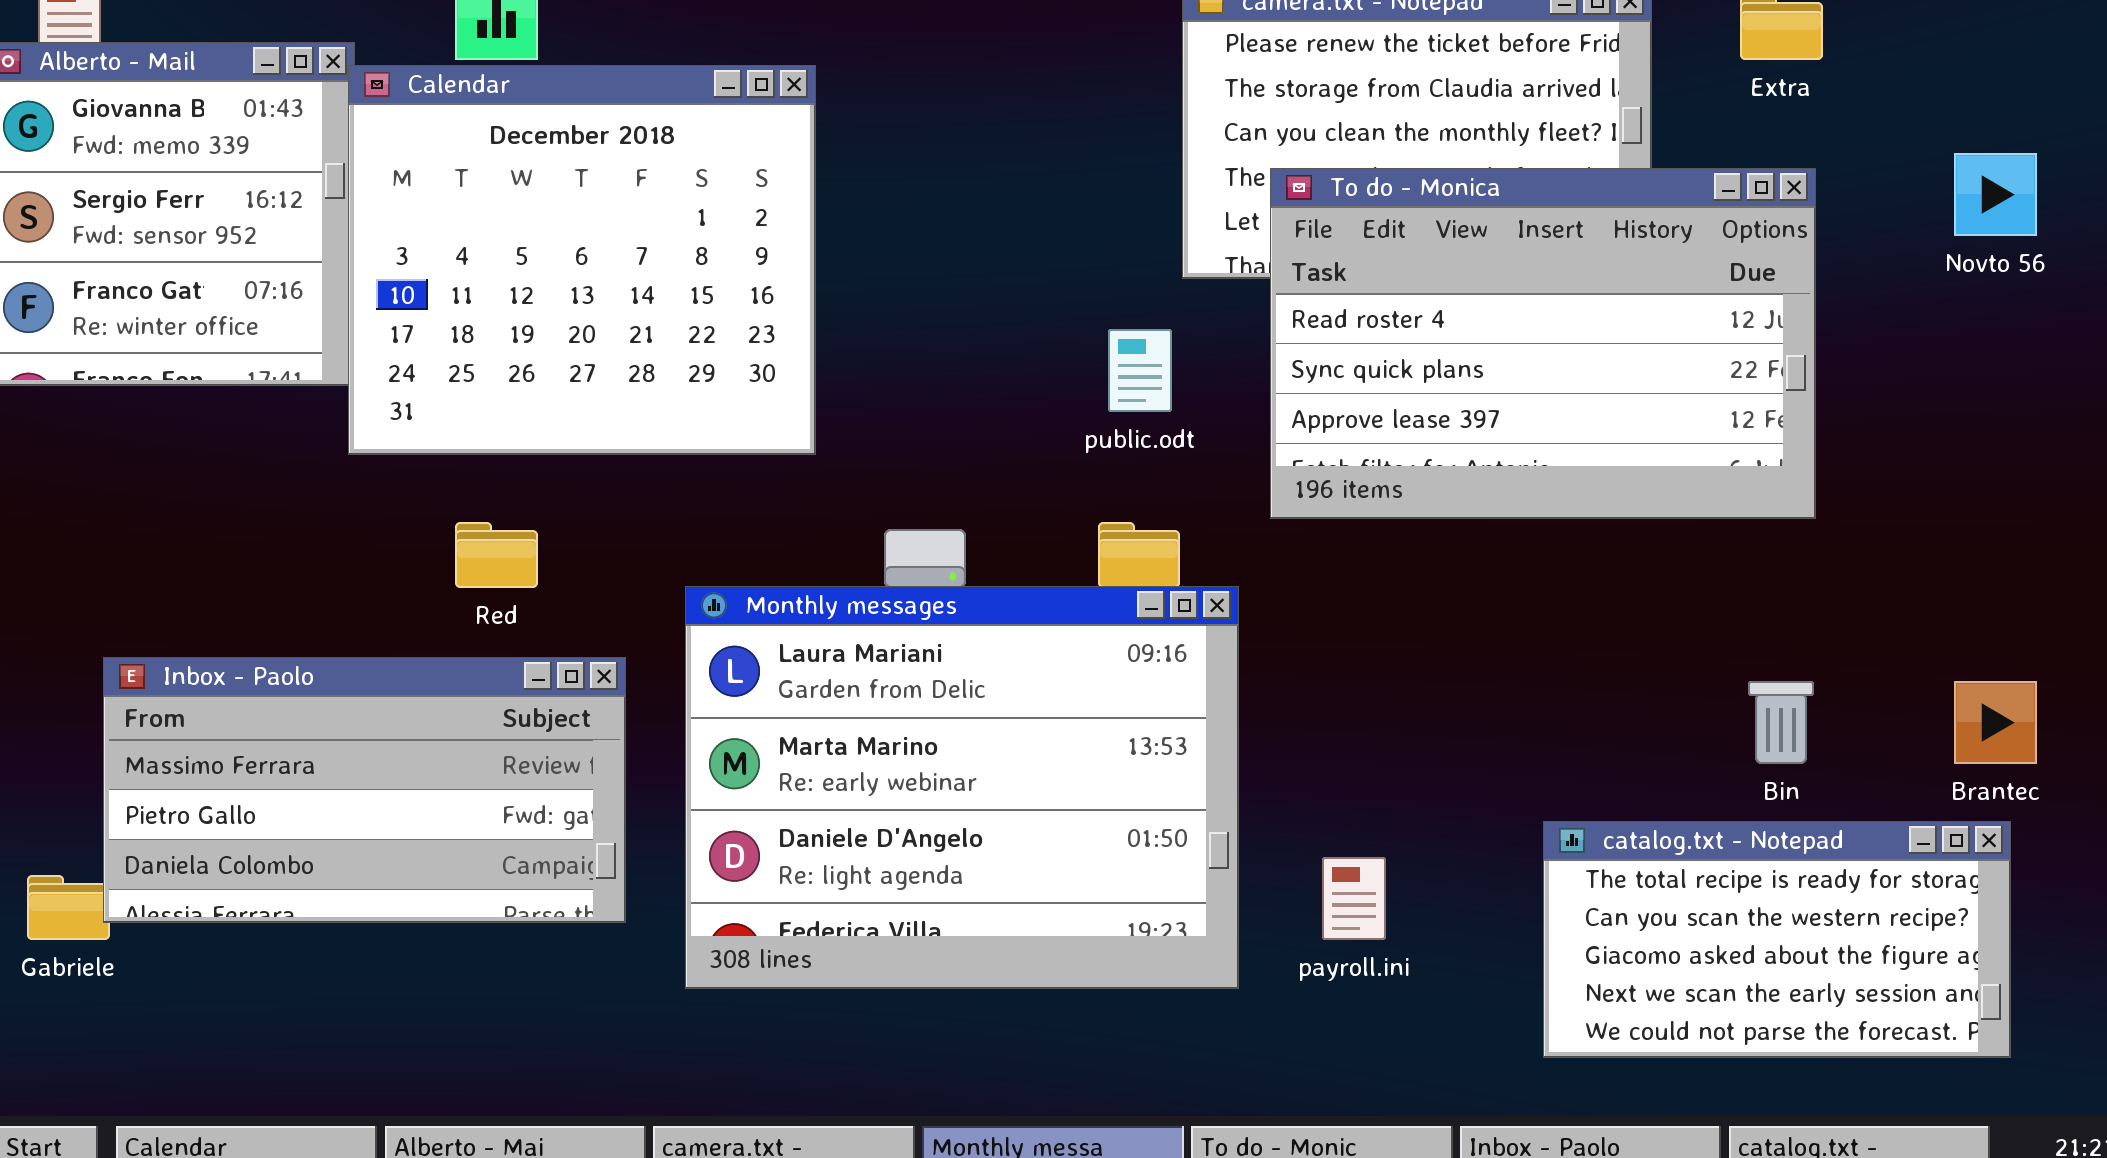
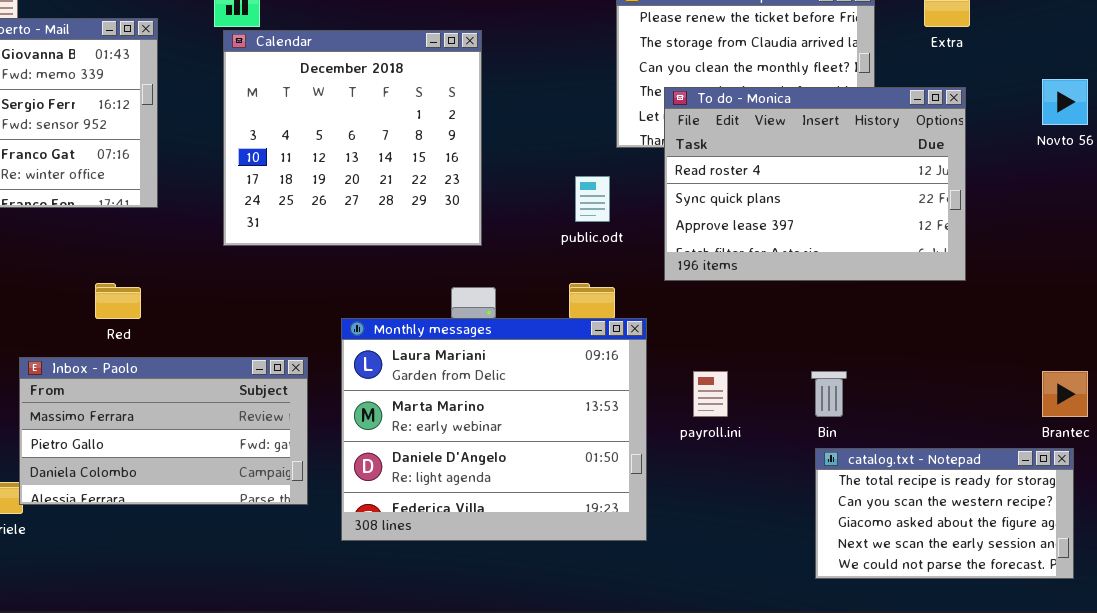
Calendar: [348,65,816,455] -> [223,30,482,246], moved
Red: [455,522,538,588] -> [95,283,141,319], moved
Bin: [1748,681,1814,764] -> [811,371,847,417], moved
payroll.ini: [1322,857,1386,940] -> [693,371,728,417], moved

